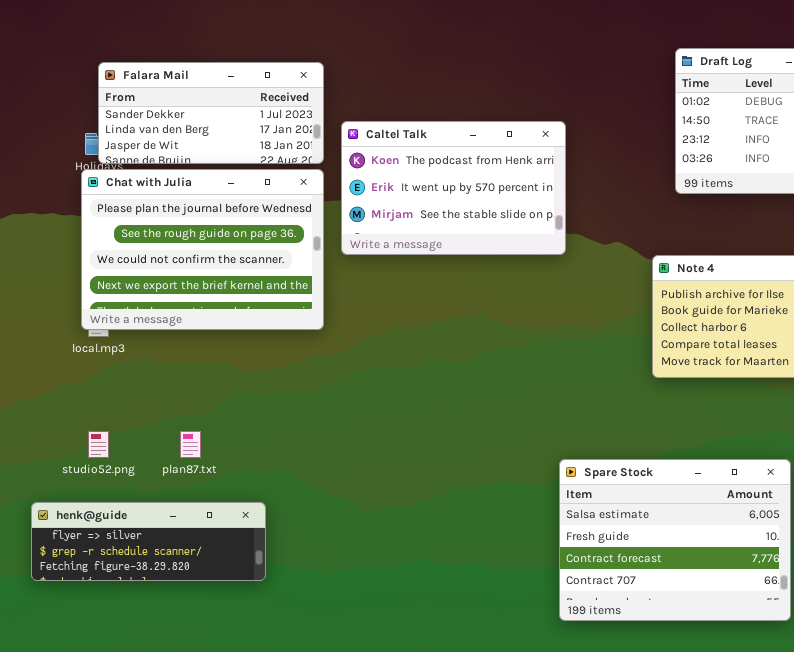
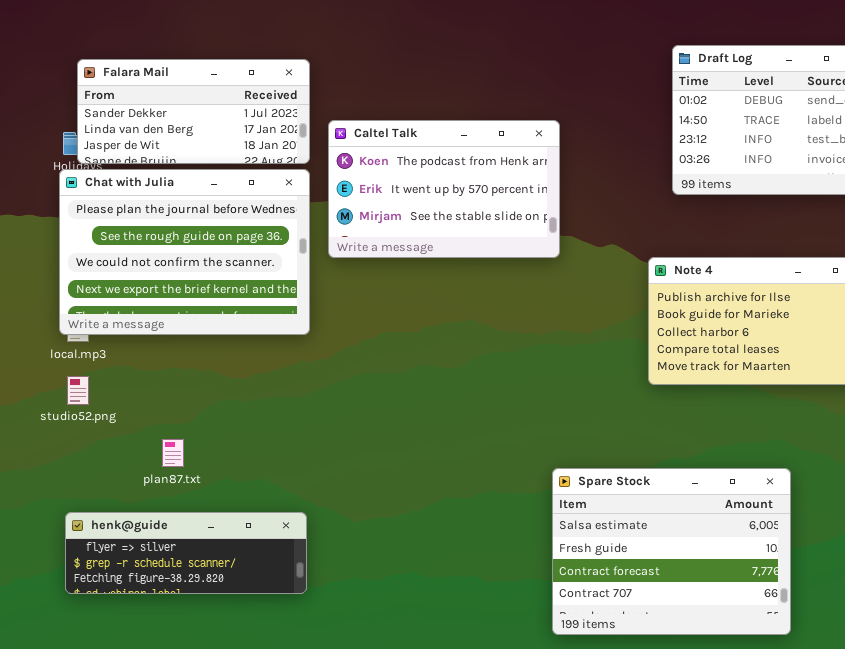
studio52.png: [88,431,109,458] -> [67,376,89,405], moved
henk@guide: [31,502,266,581] -> [65,512,307,594], moved

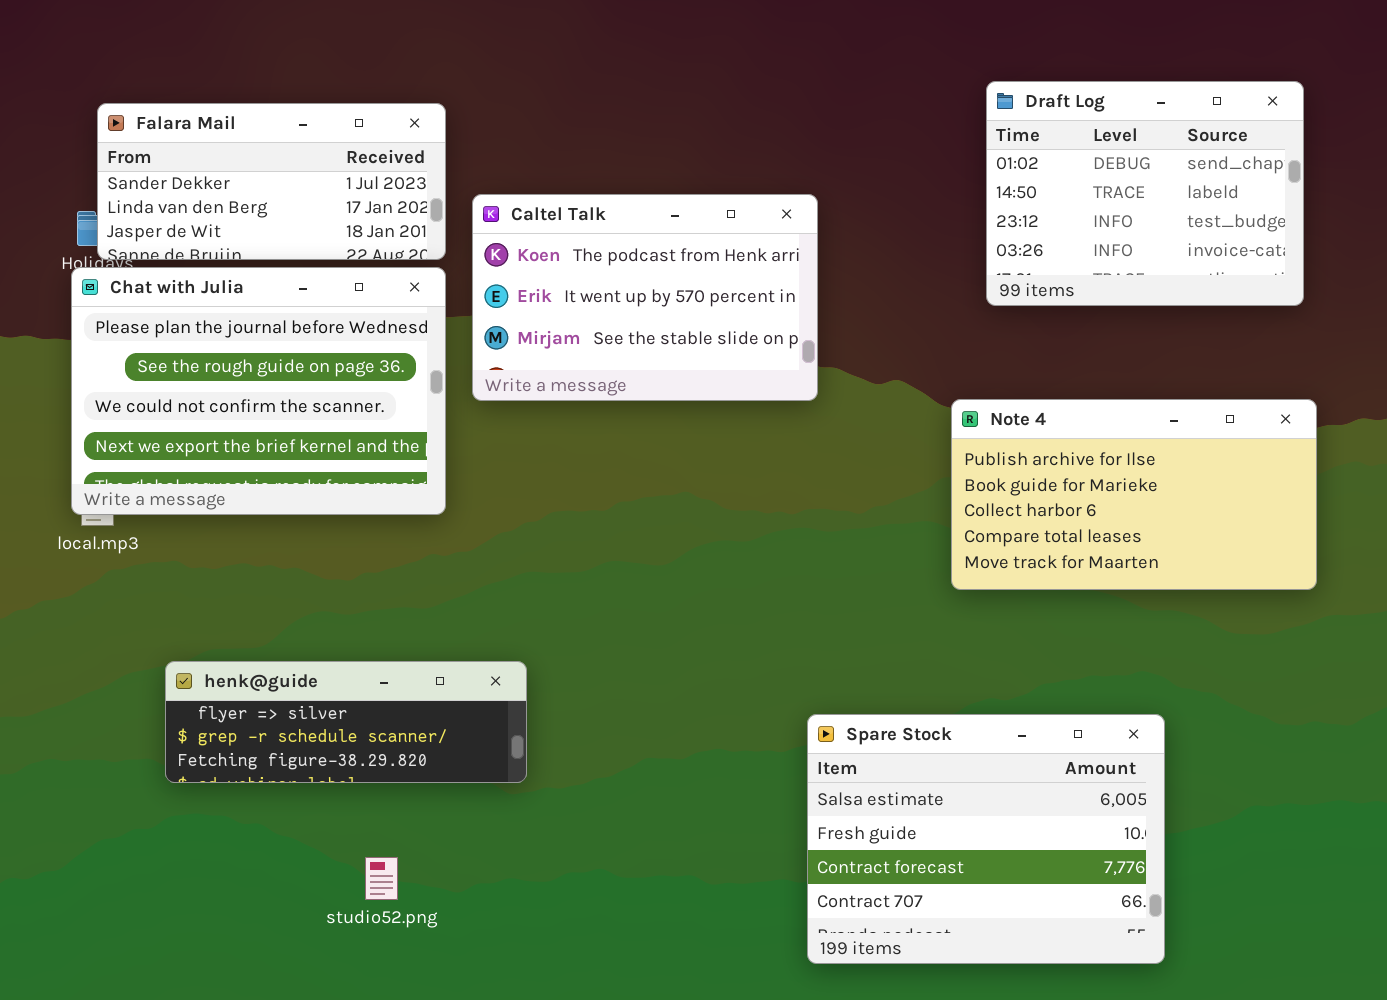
studio52.png: [67,376,89,405] -> [365,857,398,900], moved
henk@guide: [65,512,307,594] -> [165,661,527,783], moved

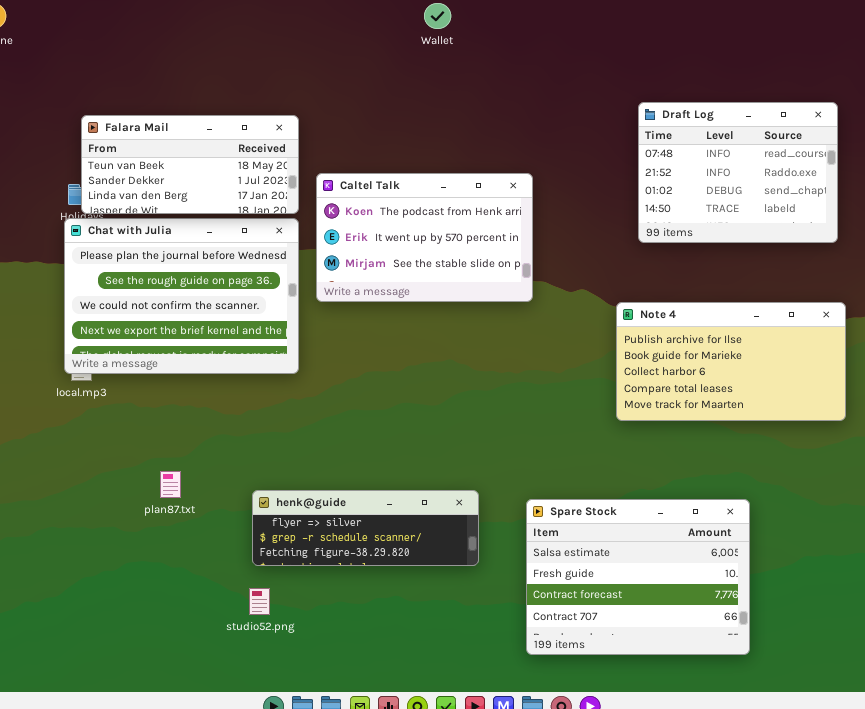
Draft Log: [986,81,1304,306] -> [638,102,838,243], scrolled up 2 rows
Falara Mail: [97,103,446,260] -> [81,115,299,214], scrolled up 1 row
henk@guide: [165,661,527,783] -> [252,490,479,566], moved

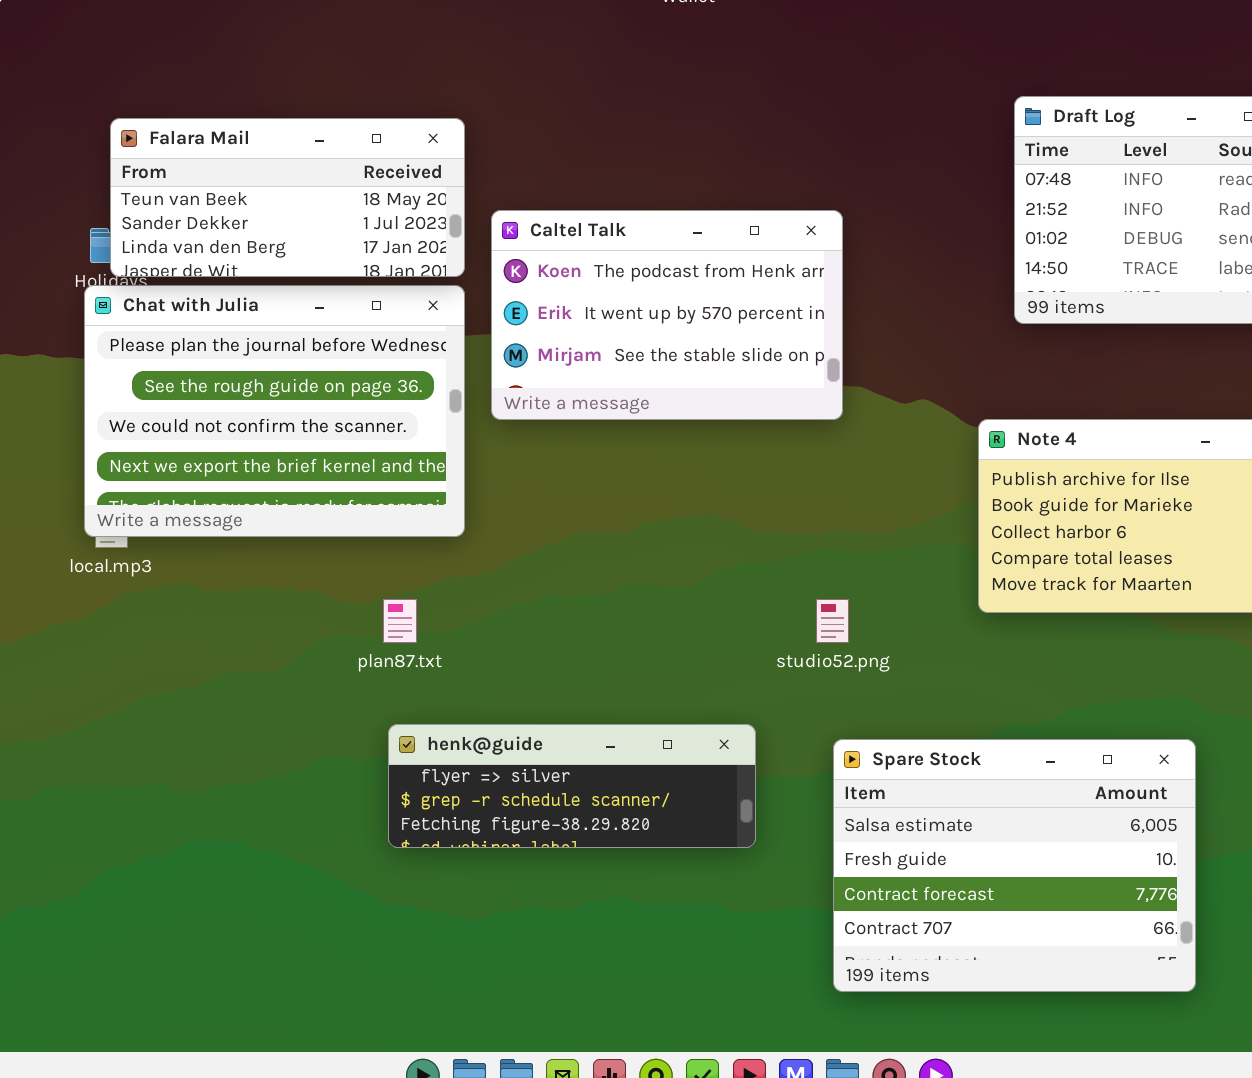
plan87.txt: [160,471,181,498] -> [383,599,417,643], moved
studio52.png: [249,588,270,615] -> [816,599,849,643], moved

